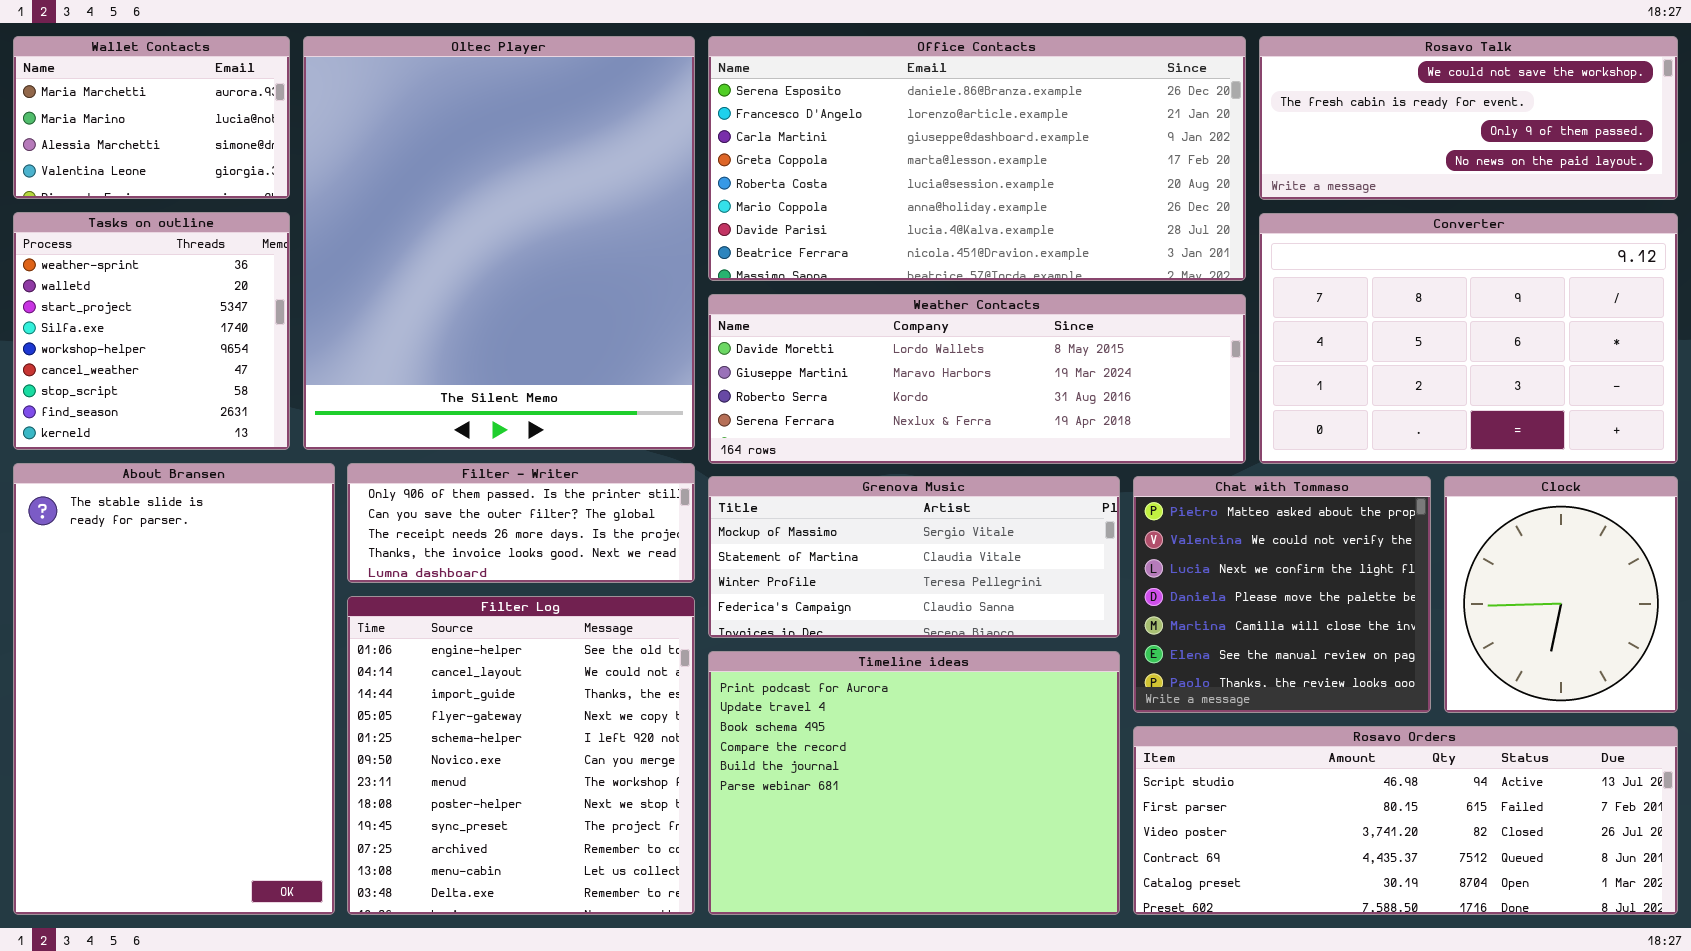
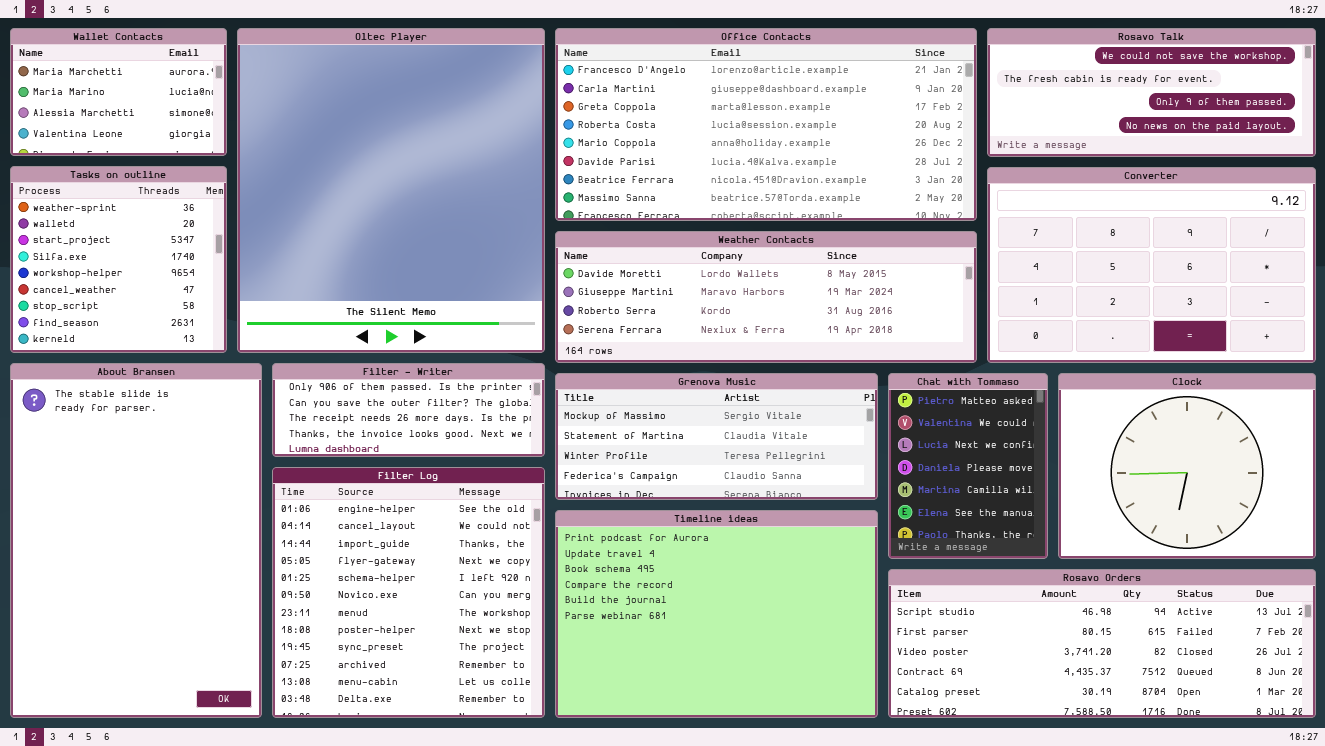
Office Contacts: [708,36,1246,281] -> [555,28,977,221], scrolled down 1 row
Chat with Tommaso: [1133,476,1431,713] -> [888,373,1048,559], resized
Clock: [1444,476,1678,713] -> [1058,373,1316,559], resized

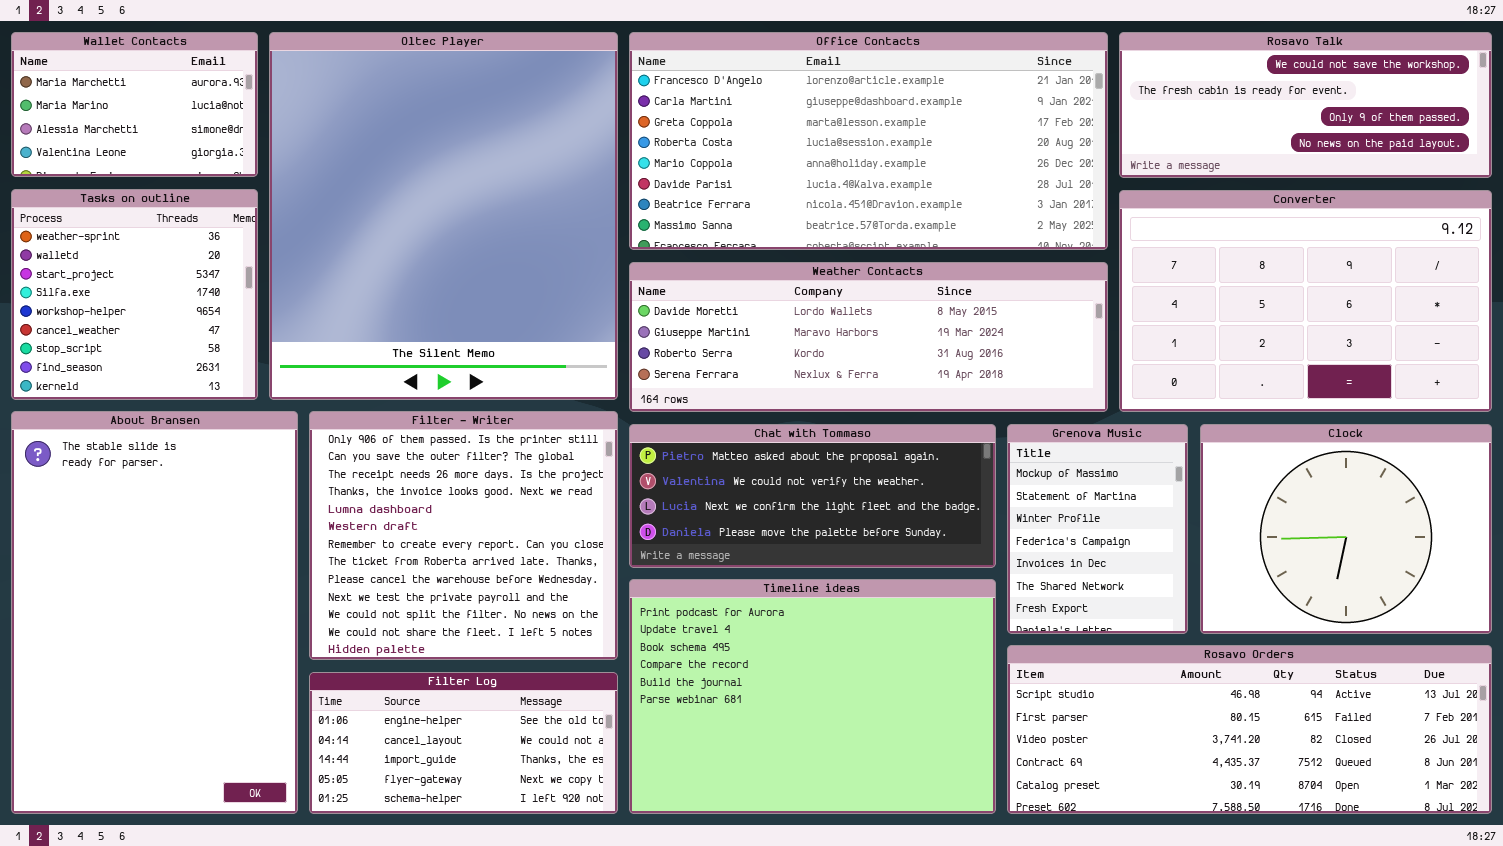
Filter - Writer: [272,363,545,457] -> [309,411,618,660], resized
Grenova Music: [555,373,878,500] -> [1007,424,1188,634], moved, resized
Chat with Tommaso: [888,373,1048,559] -> [629,424,996,568], moved, resized
Filter Log: [272,467,545,718] -> [309,672,618,814], resized

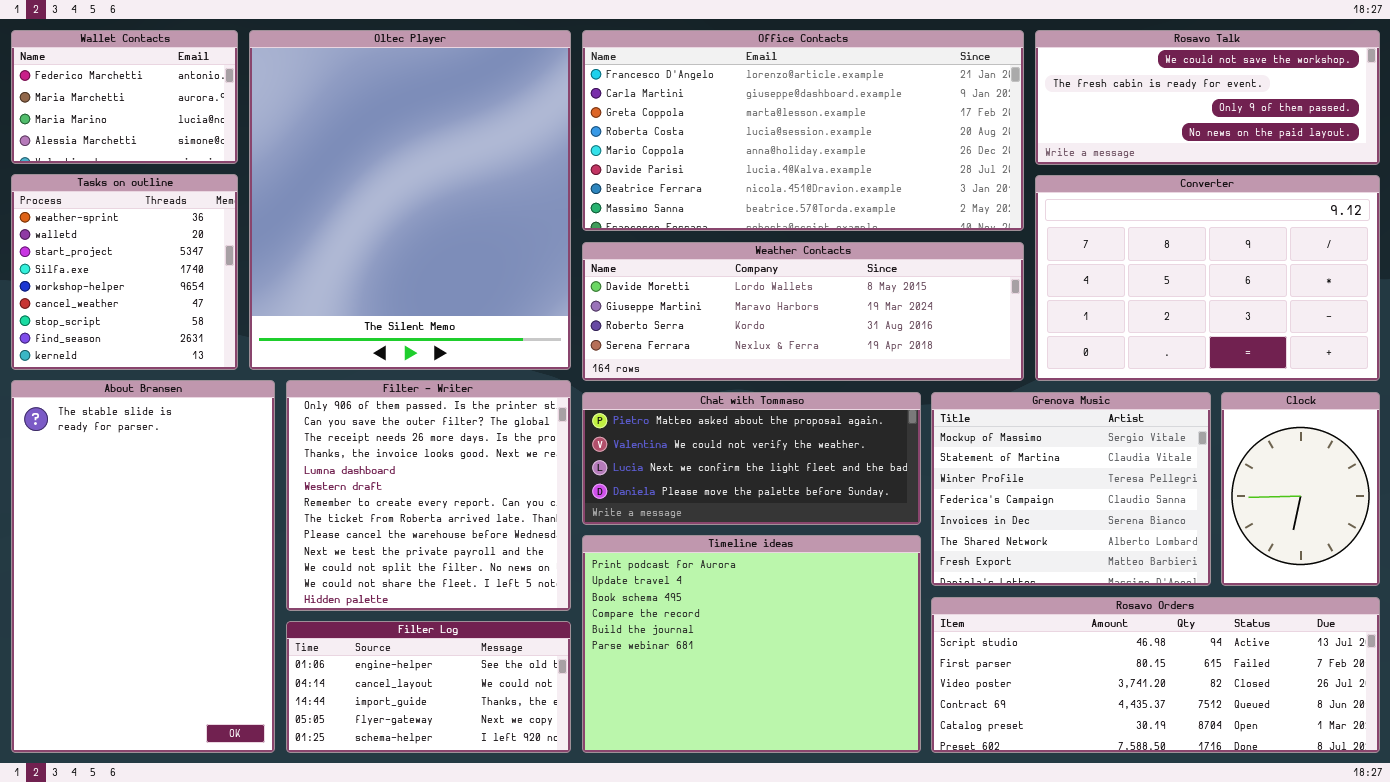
Wallet Contacts: [11,32,258,177] -> [11,30,238,164], scrolled up 1 row
Grenova Music: [1007,424,1188,634] -> [931,392,1211,586], resized
Clock: [1200,424,1492,634] -> [1221,392,1380,586], resized

